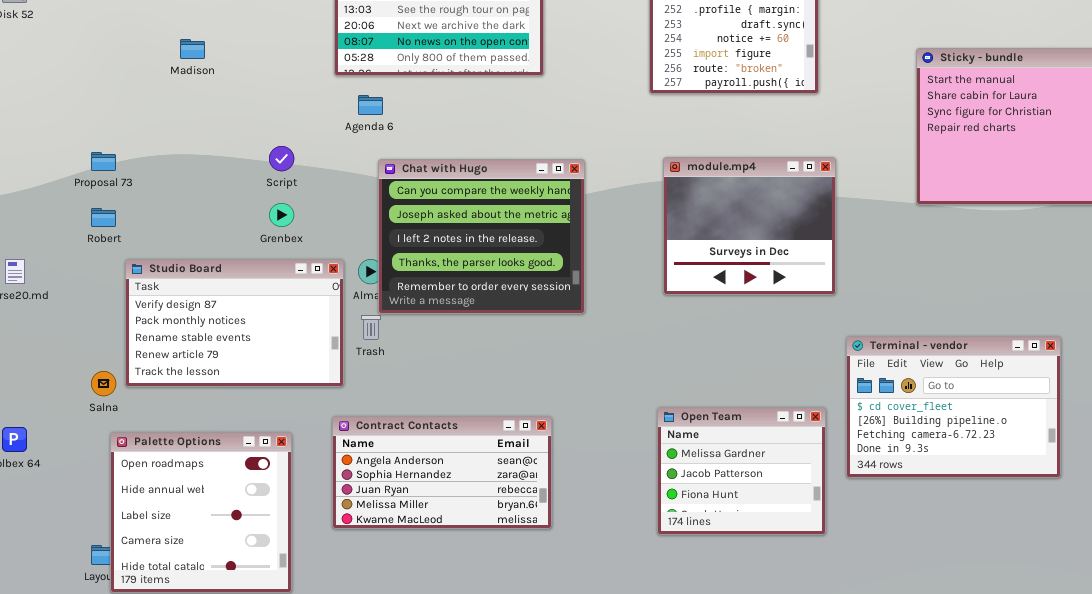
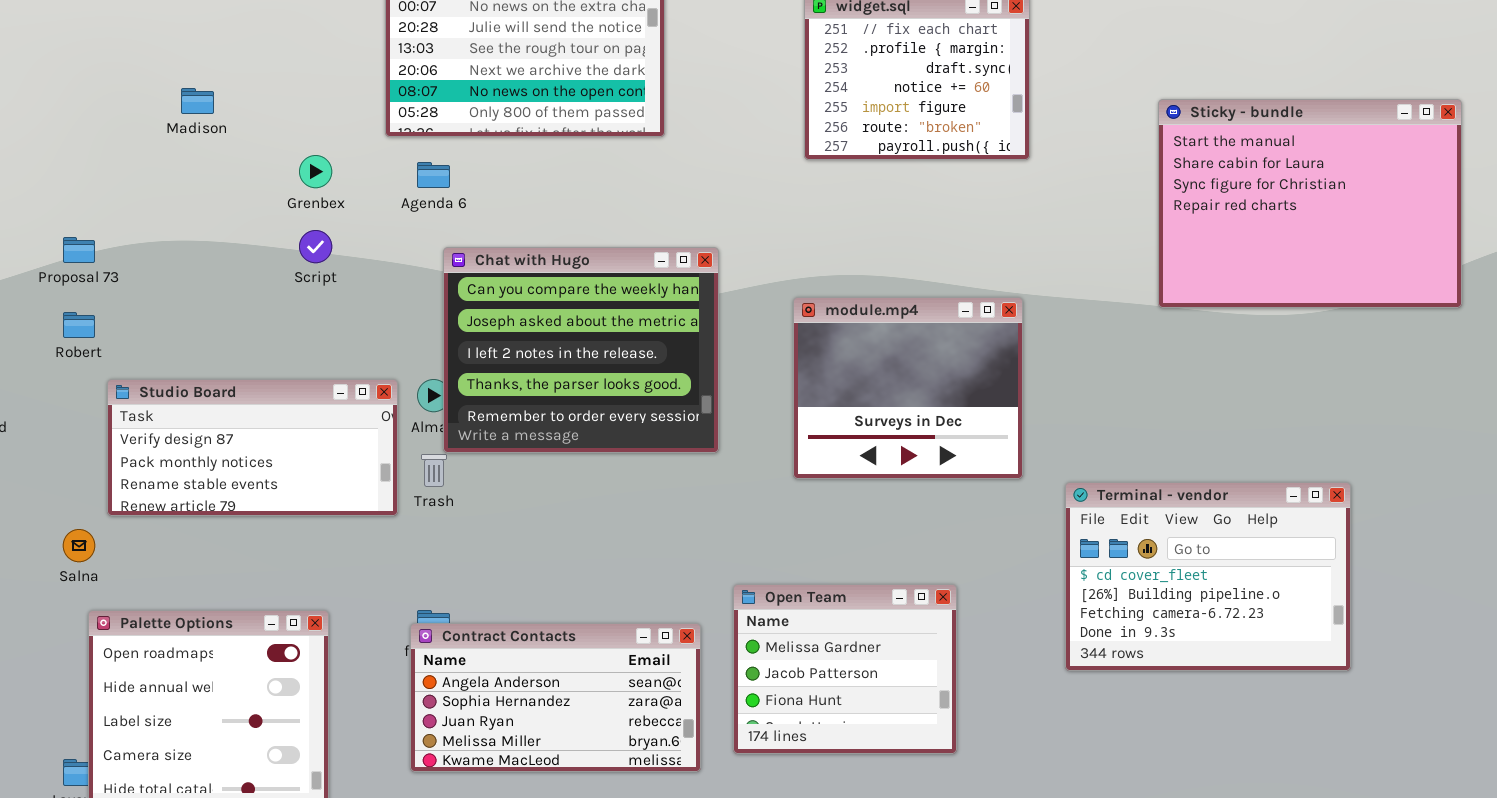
module.mp4: [663,157,836,295] -> [793,297,1023,479], moved
Grenbex: [269,203,294,227] -> [299,155,332,188], moved
Studio Board: [125,259,344,387] -> [107,379,398,516], resized
Open Team: [657,407,826,535] -> [733,584,957,754], moved
Contract Contacts: [332,416,552,529] -> [410,623,701,772], moved

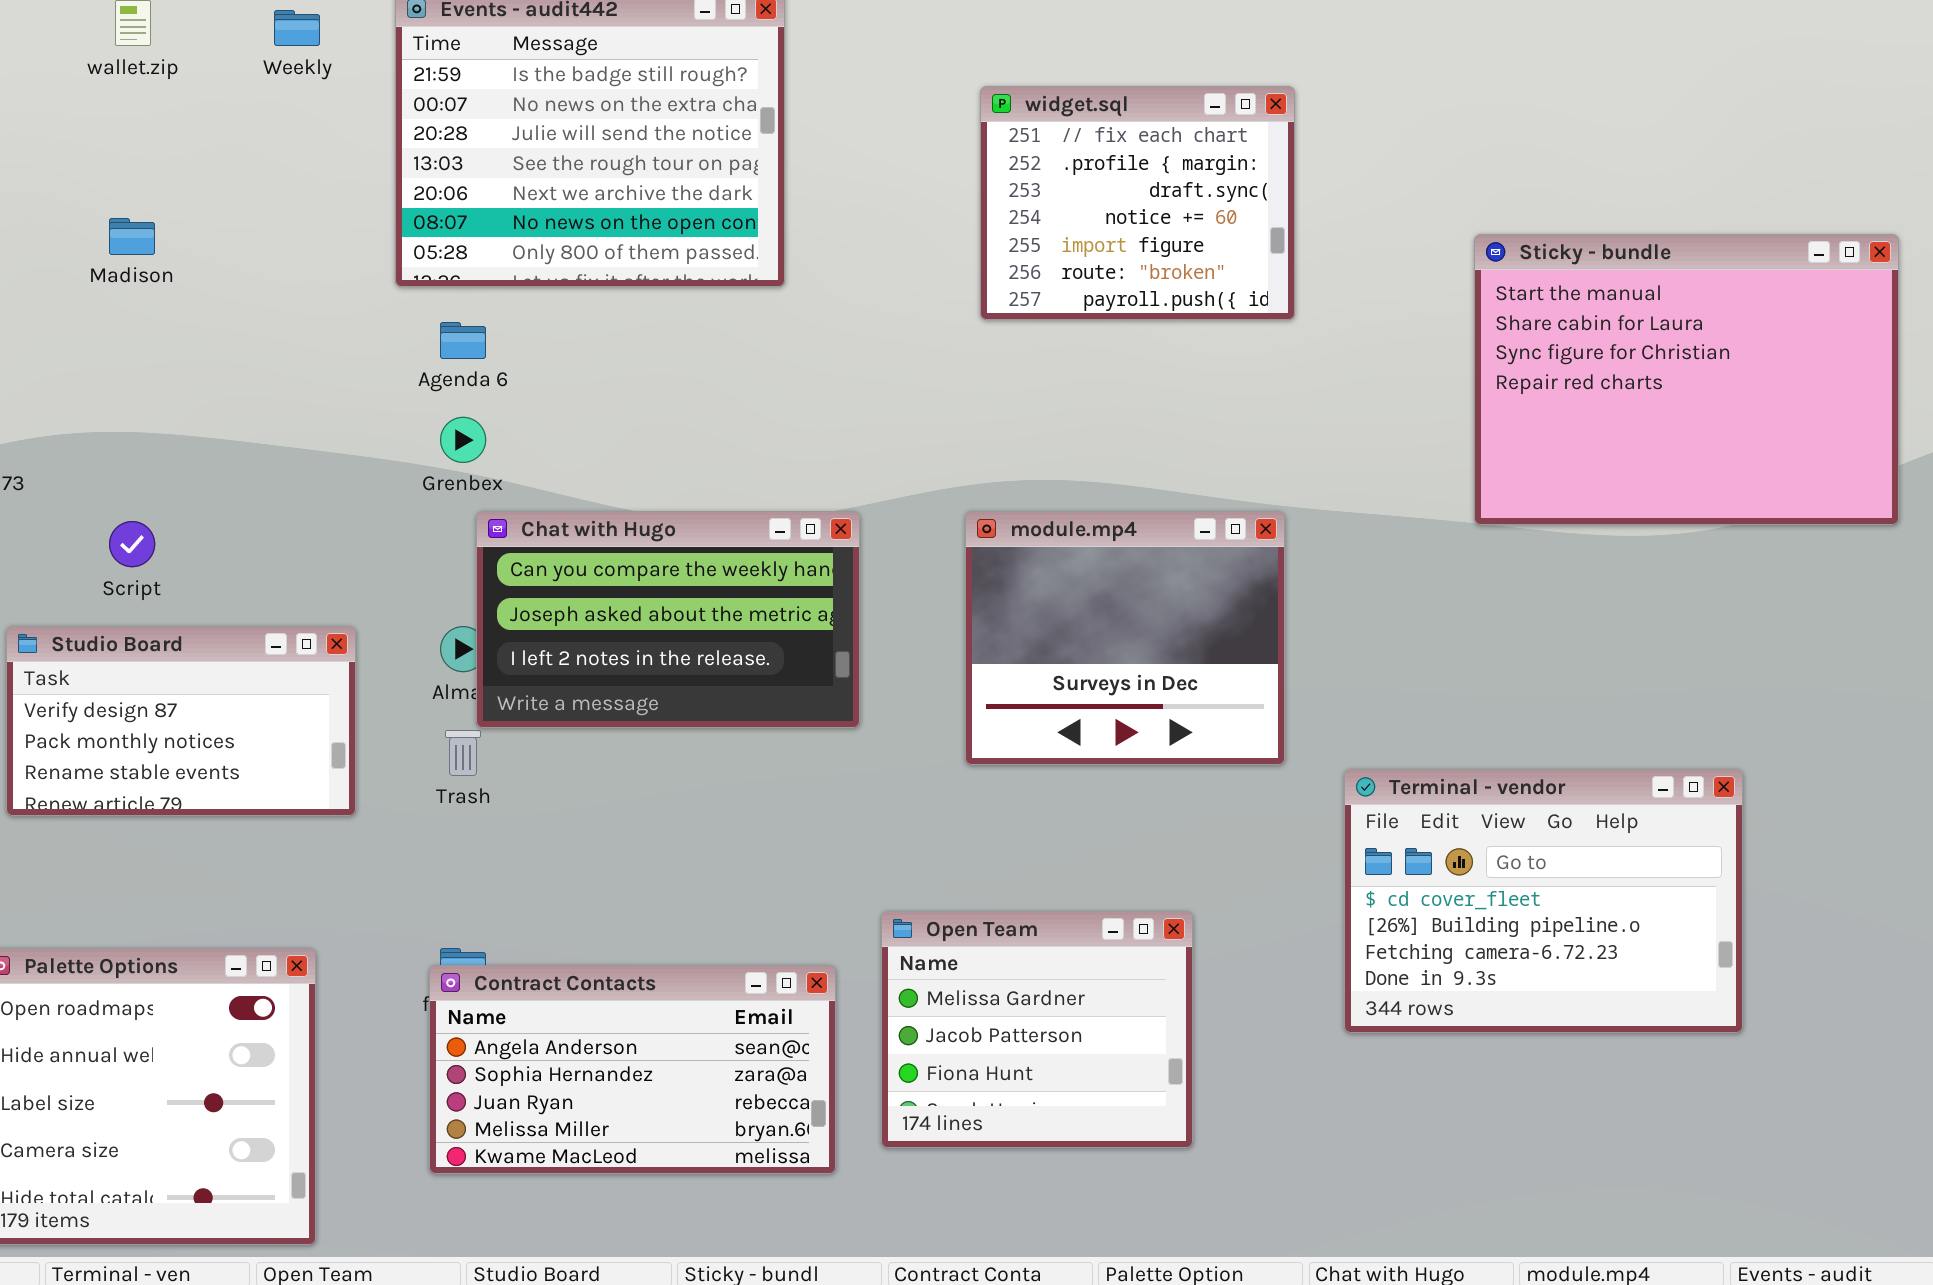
Grenbex: [299,155,332,188] -> [440,417,486,463], moved
Script: [299,230,332,263] -> [109,521,155,567], moved
Chat with Hugo: [443,247,719,453] -> [476,511,860,728], resized
Studio Board: [107,379,398,516] -> [6,626,356,816], resized

